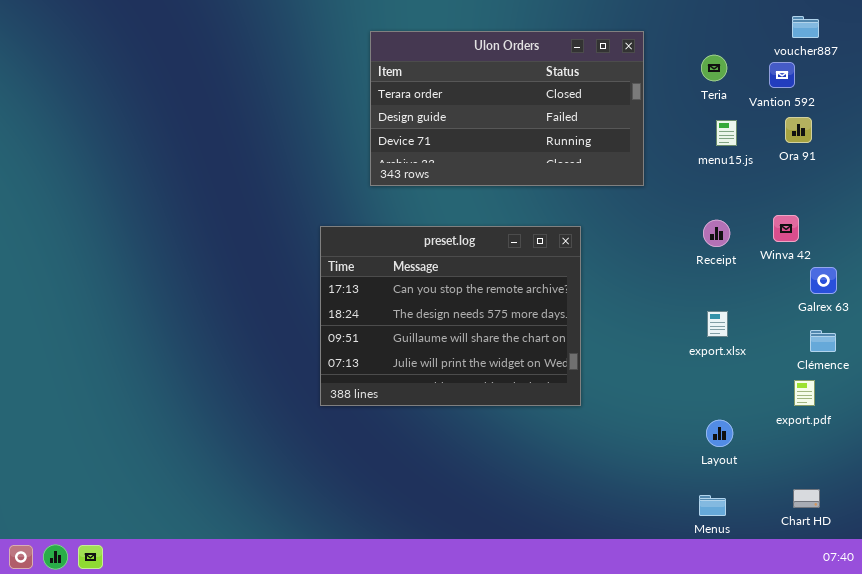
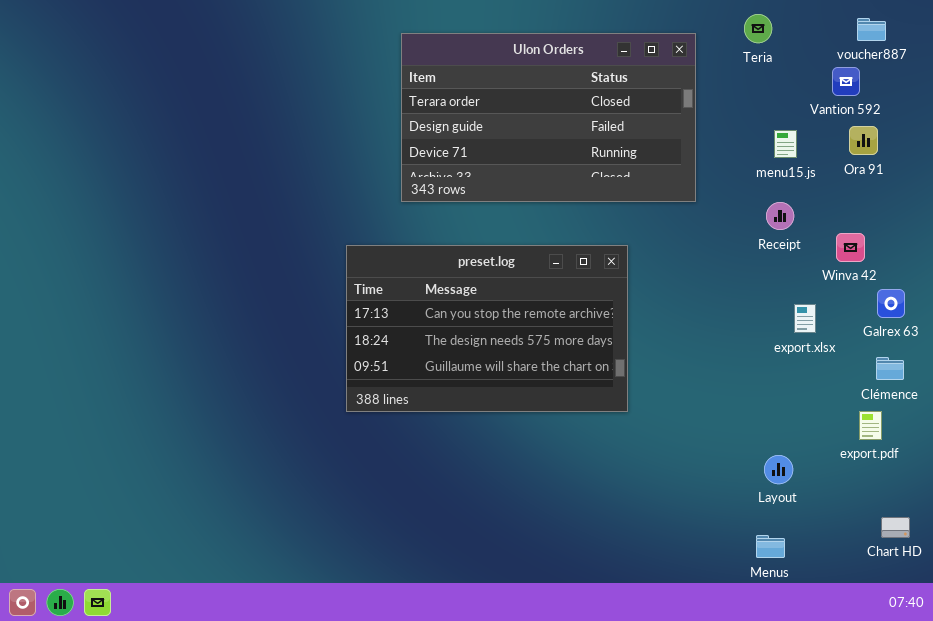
Teria: [701,55,727,81] -> [744,14,772,43], moved
Receipt: [703,220,730,247] -> [766,202,794,230], moved
preset.log: [320,226,581,406] -> [346,245,628,412], resized
export.xlsx: [707,311,728,337] -> [794,304,816,333], moved
Chart HD: [793,489,820,508] -> [881,517,910,538], moved

